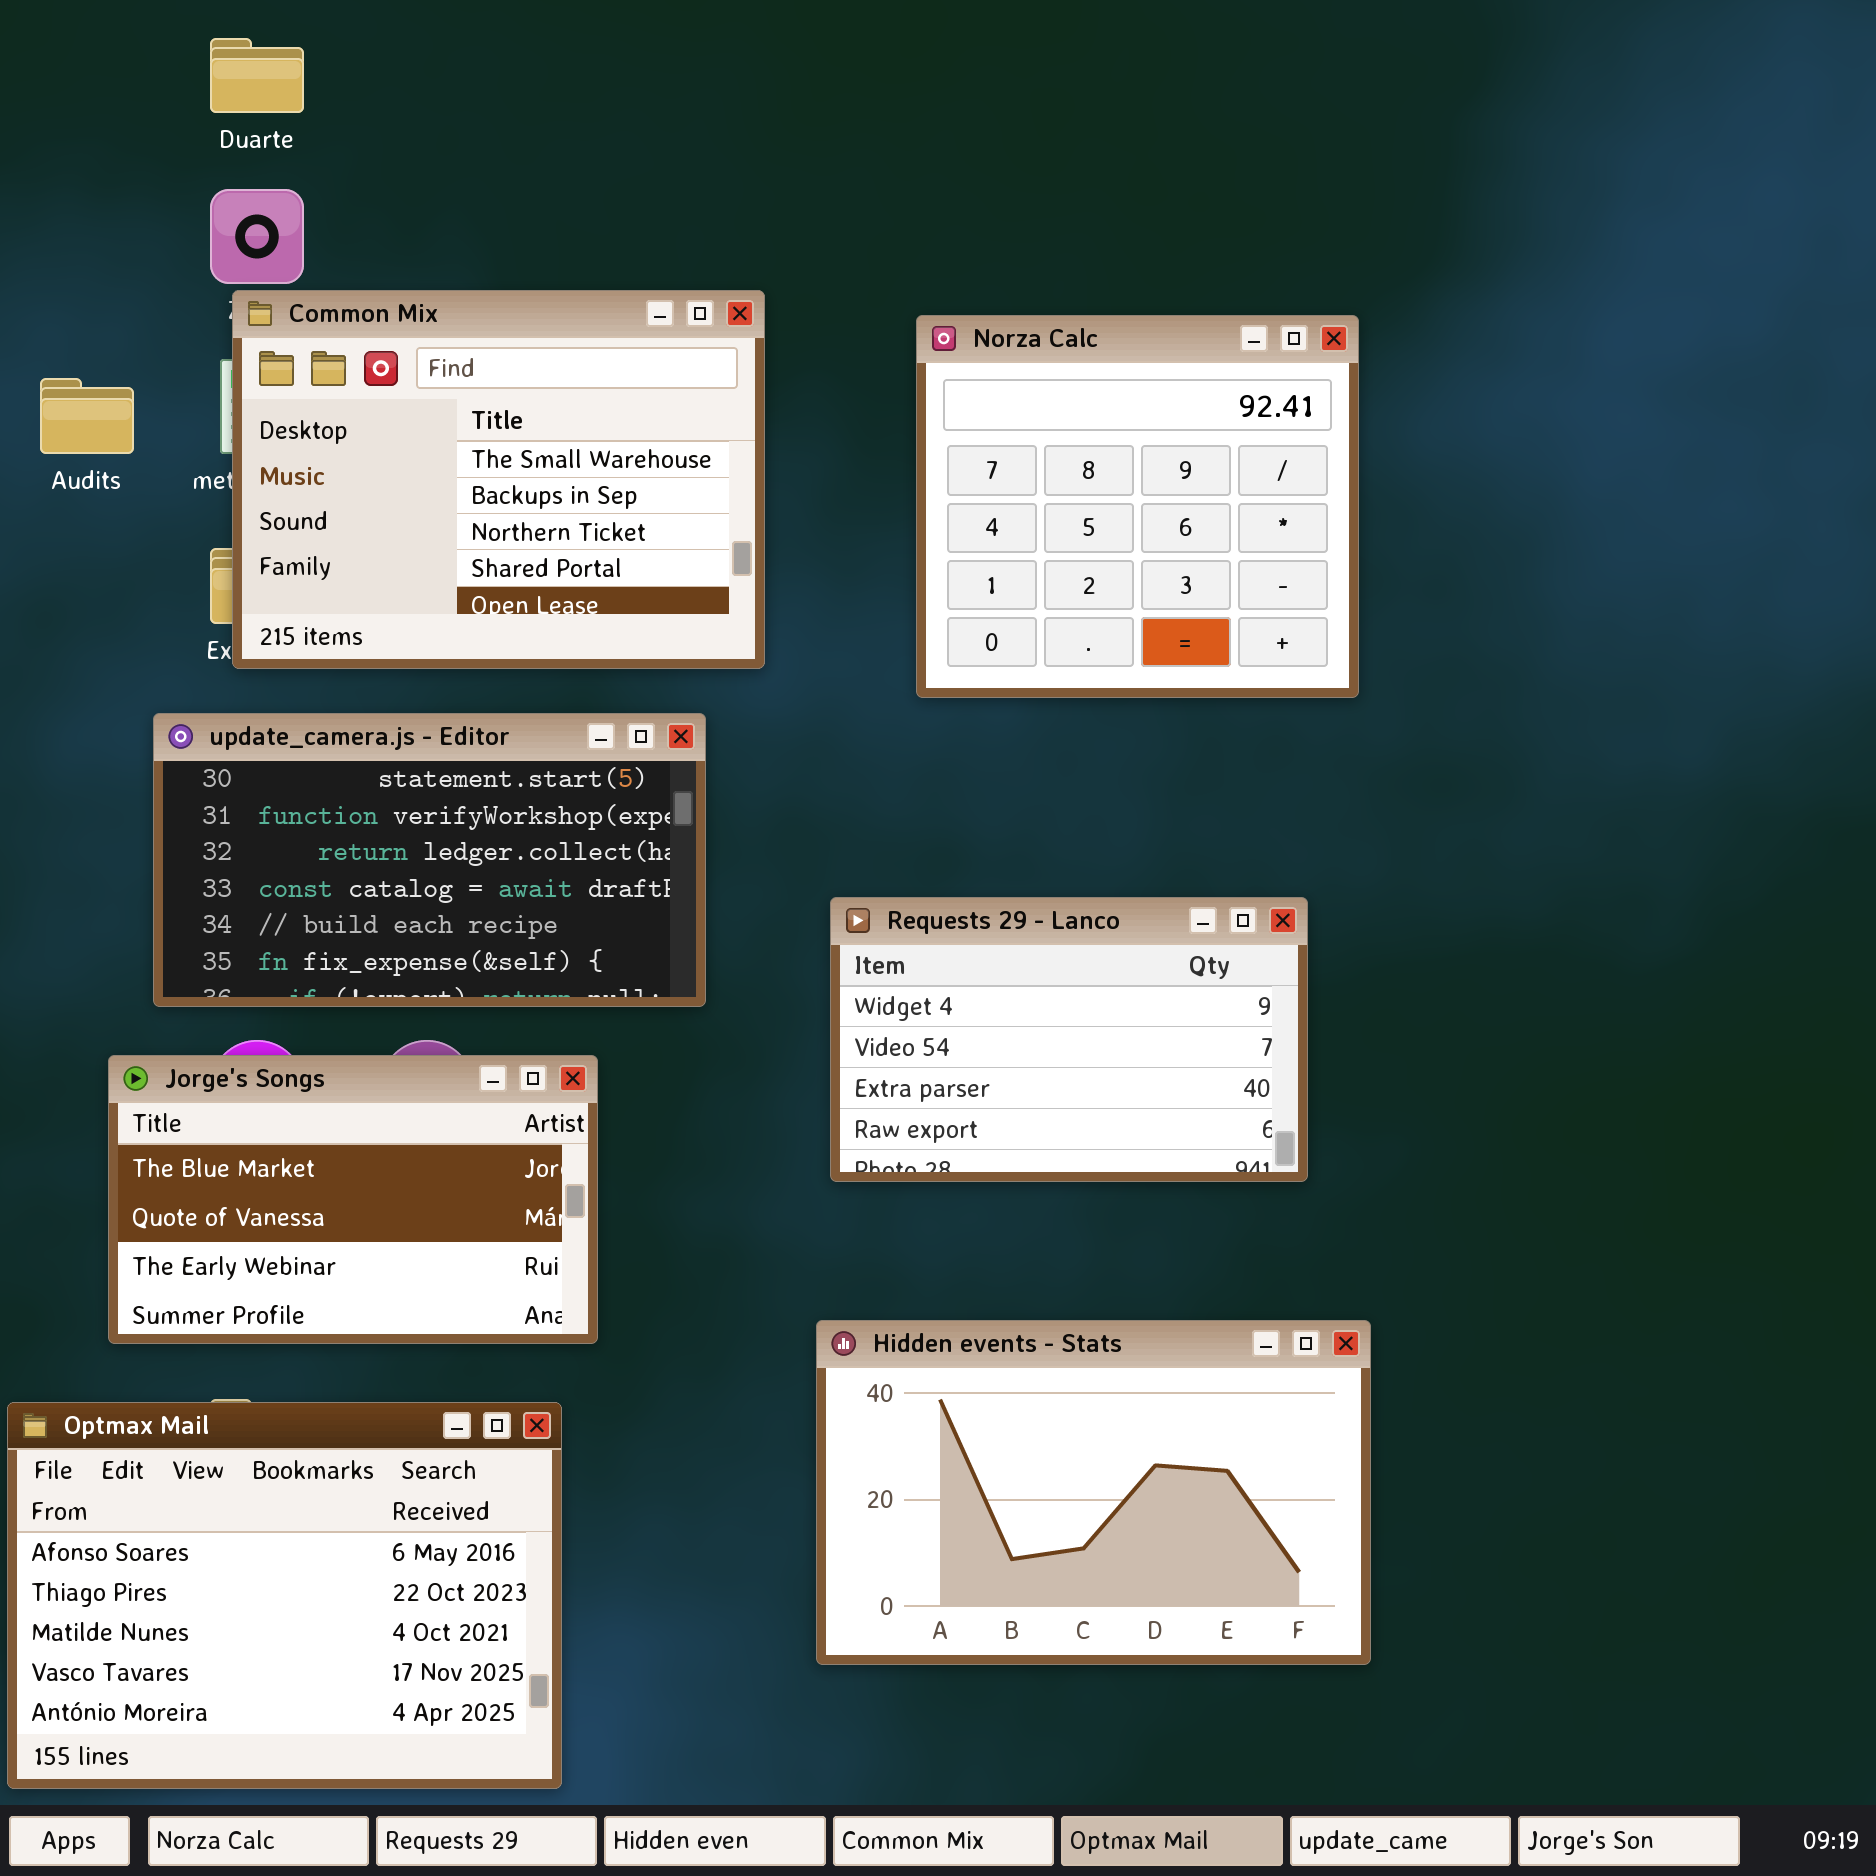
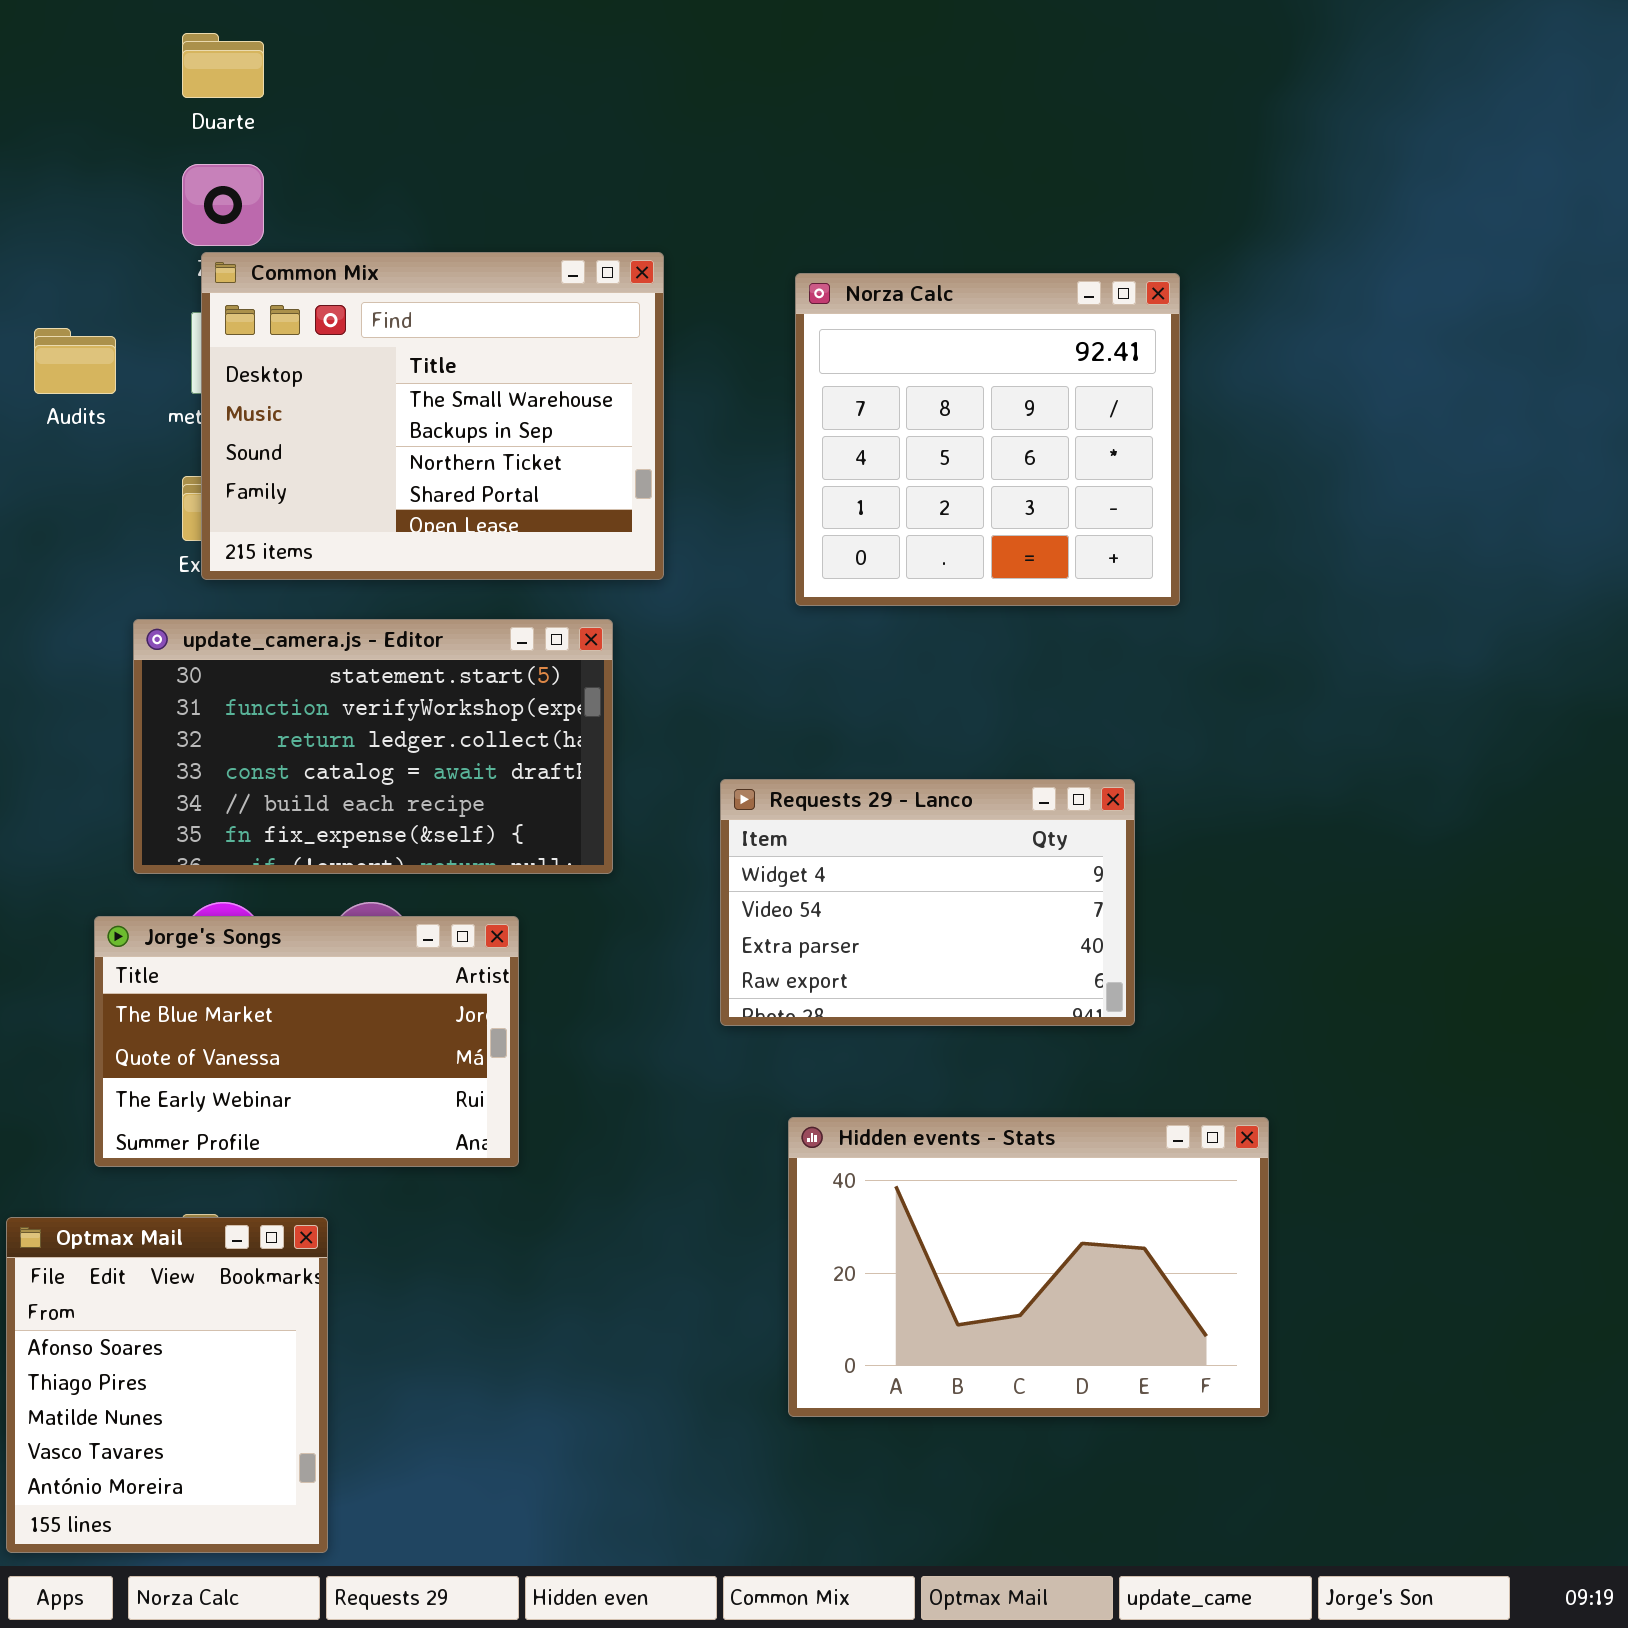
Hidden events - Stats: [816,1320,1371,1665] -> [788,1117,1269,1417], moved
Optmax Mail: [7,1402,562,1789] -> [6,1217,328,1553], resized

